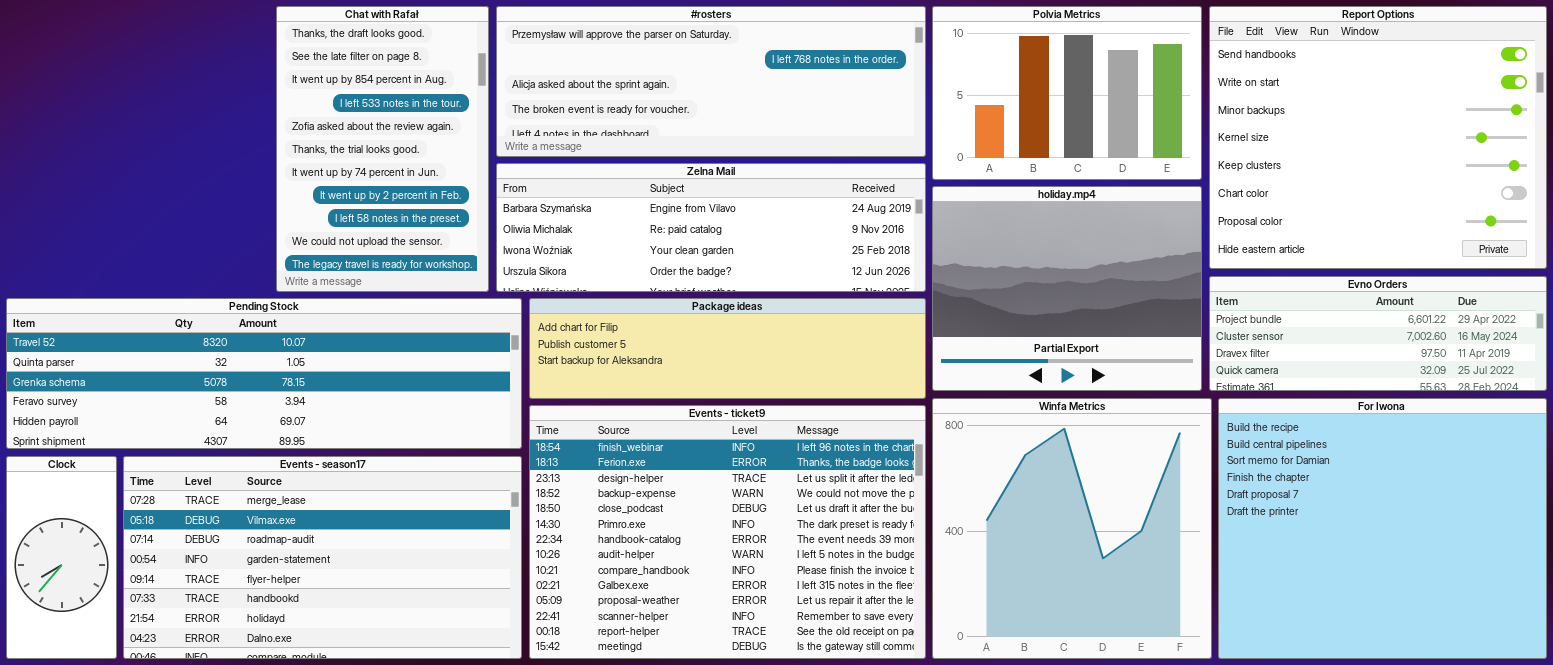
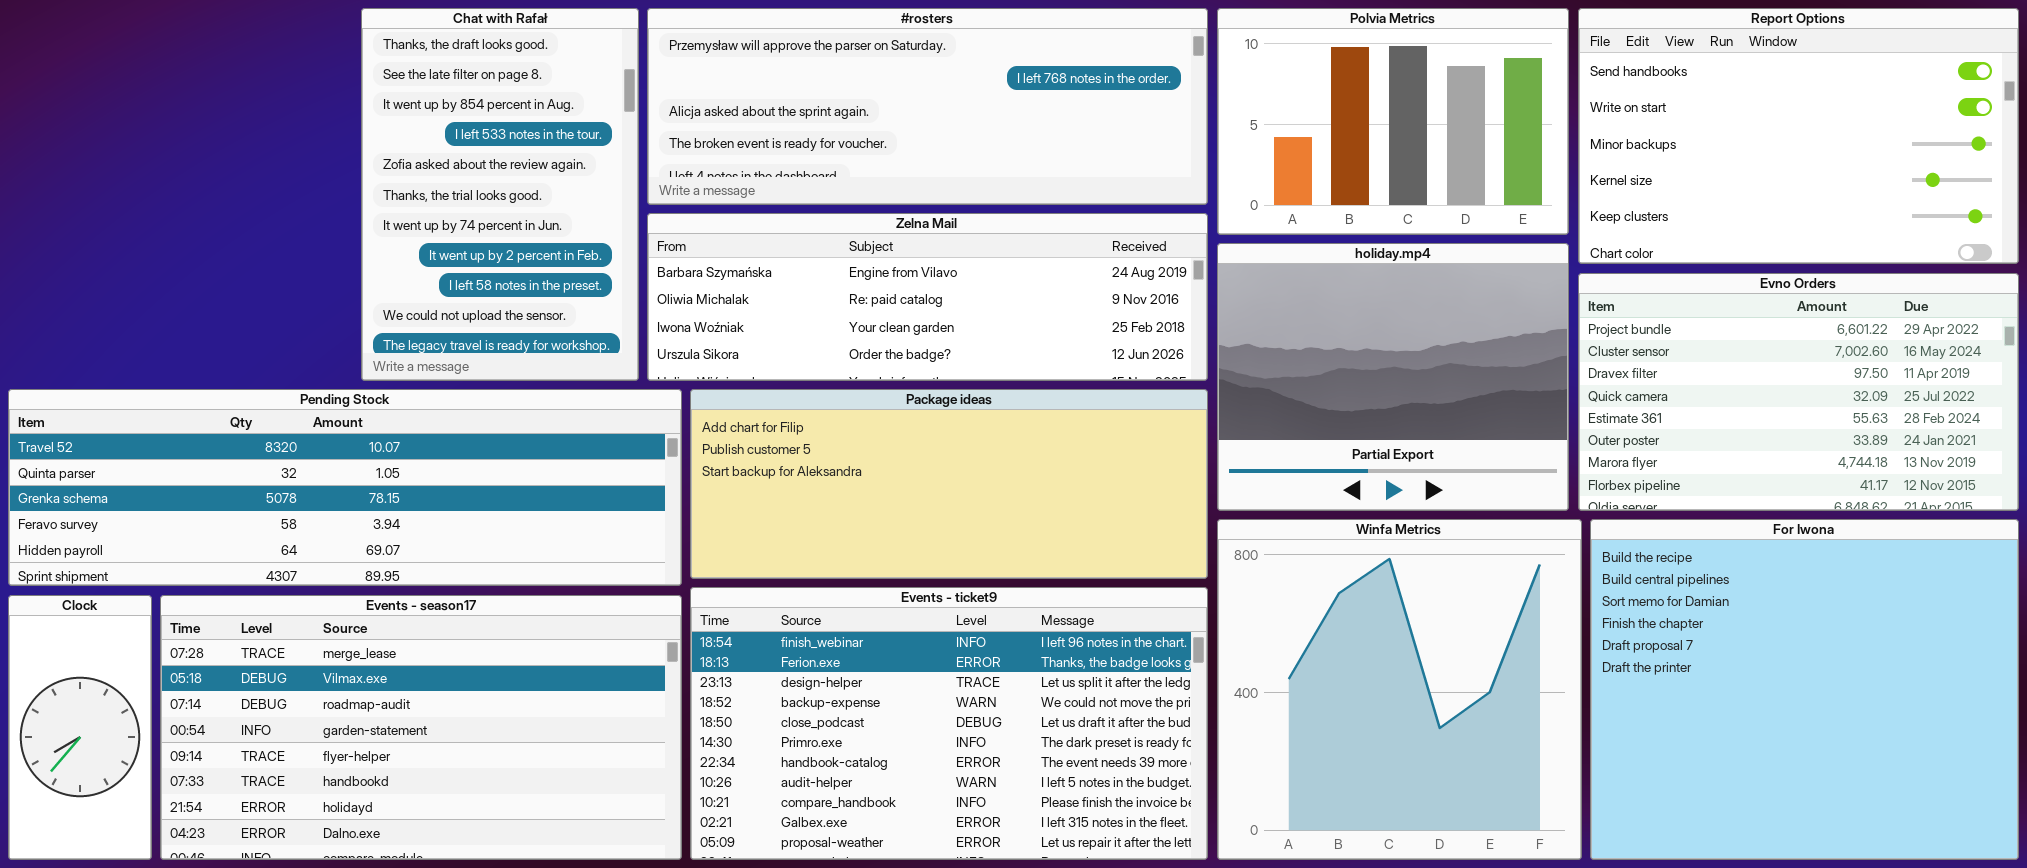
Report Options: [1209,6,1547,269] -> [1578,8,2019,264], resized
Evno Orders: [1209,276,1547,391] -> [1578,273,2019,511], resized
Package ideas: [529,298,926,399] -> [690,389,1208,579], resized
Events - ticket9: [529,405,926,659] -> [690,587,1208,860], resized

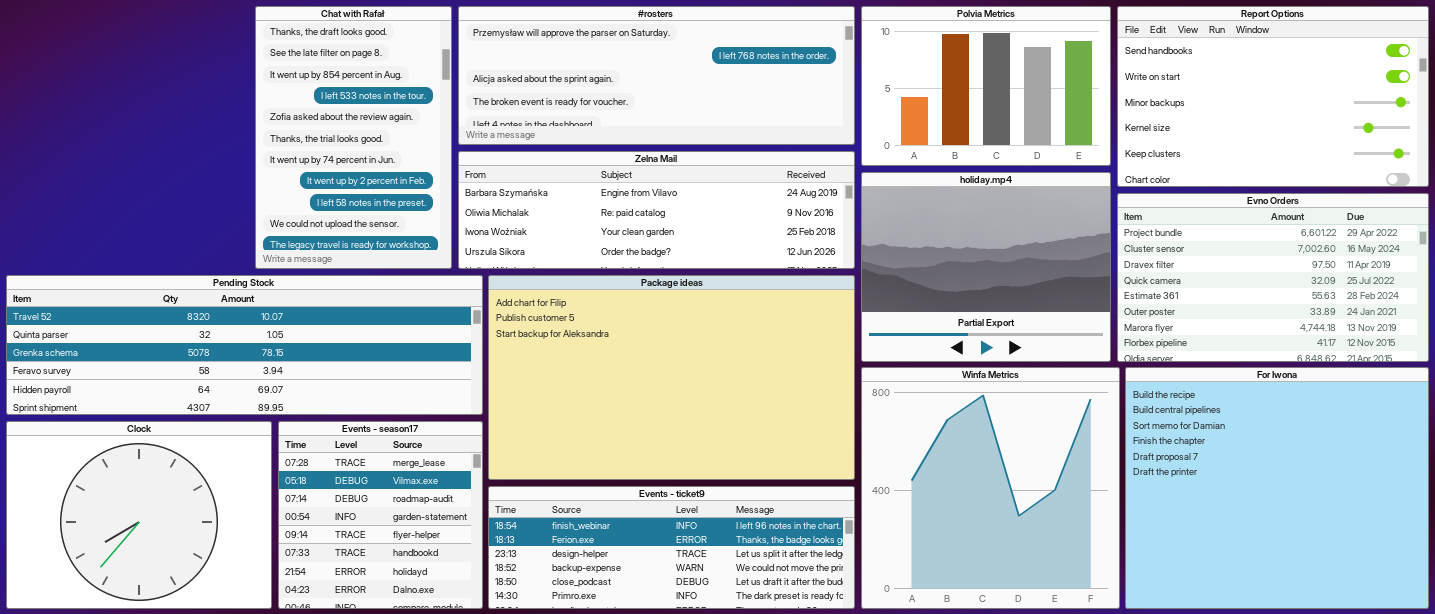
Package ideas: [690,389,1208,579] -> [488,275,855,480], resized
Events - ticket9: [690,587,1208,860] -> [488,486,855,609], resized
Clock: [8,595,152,860] -> [6,421,272,609], resized
Events - season17: [160,595,682,860] -> [278,421,483,609], resized

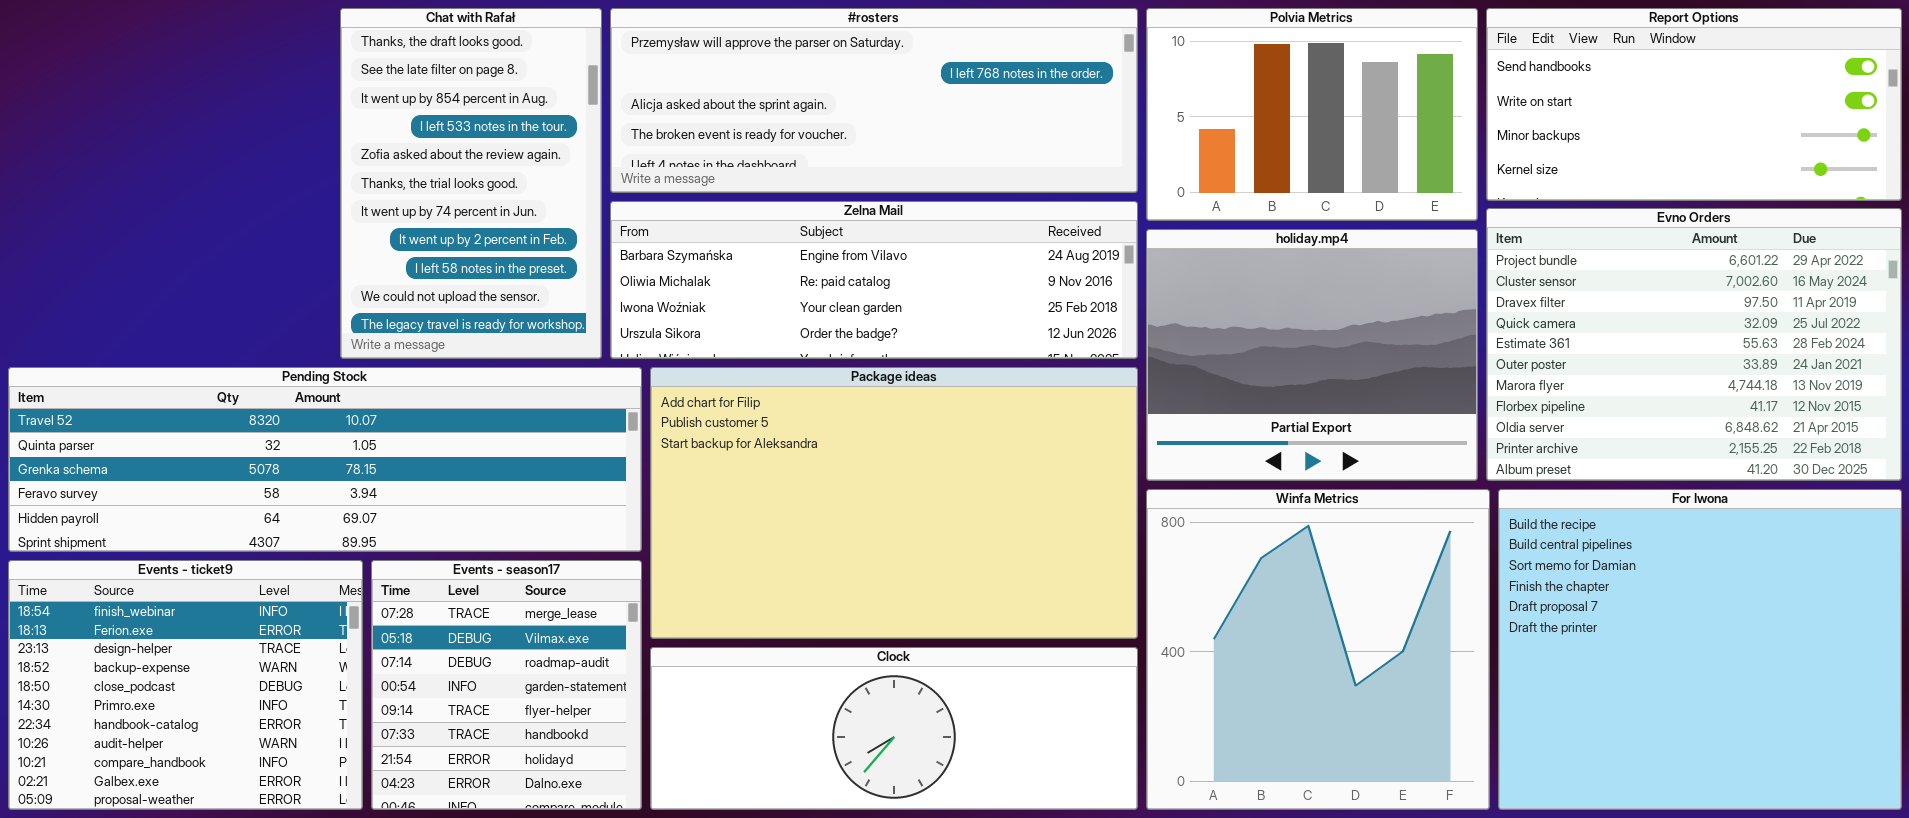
Report Options: [1117,6,1429,187] -> [1486,8,1902,201], resized
Evno Orders: [1117,193,1429,362] -> [1486,208,1902,481], resized
Clock: [6,421,272,609] -> [650,647,1138,810], moved, resized
Events - ticket9: [488,486,855,609] -> [8,560,363,810], moved, resized

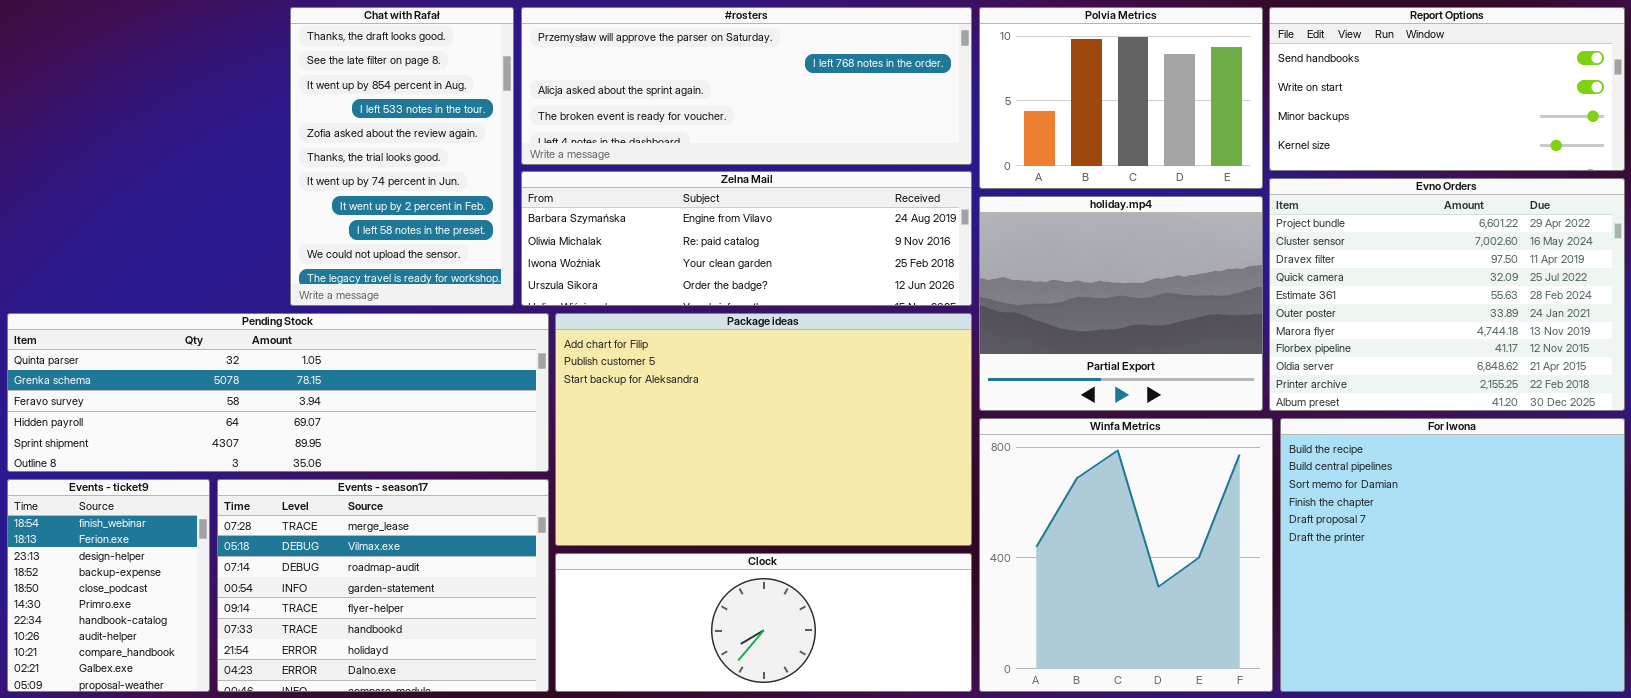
Pending Stock: [8,367,642,552] -> [7,313,549,472], scrolled down 1 row
Events - ticket9: [8,560,363,810] -> [7,479,210,692], resized
Events - season17: [371,560,642,810] -> [217,479,549,692], resized

